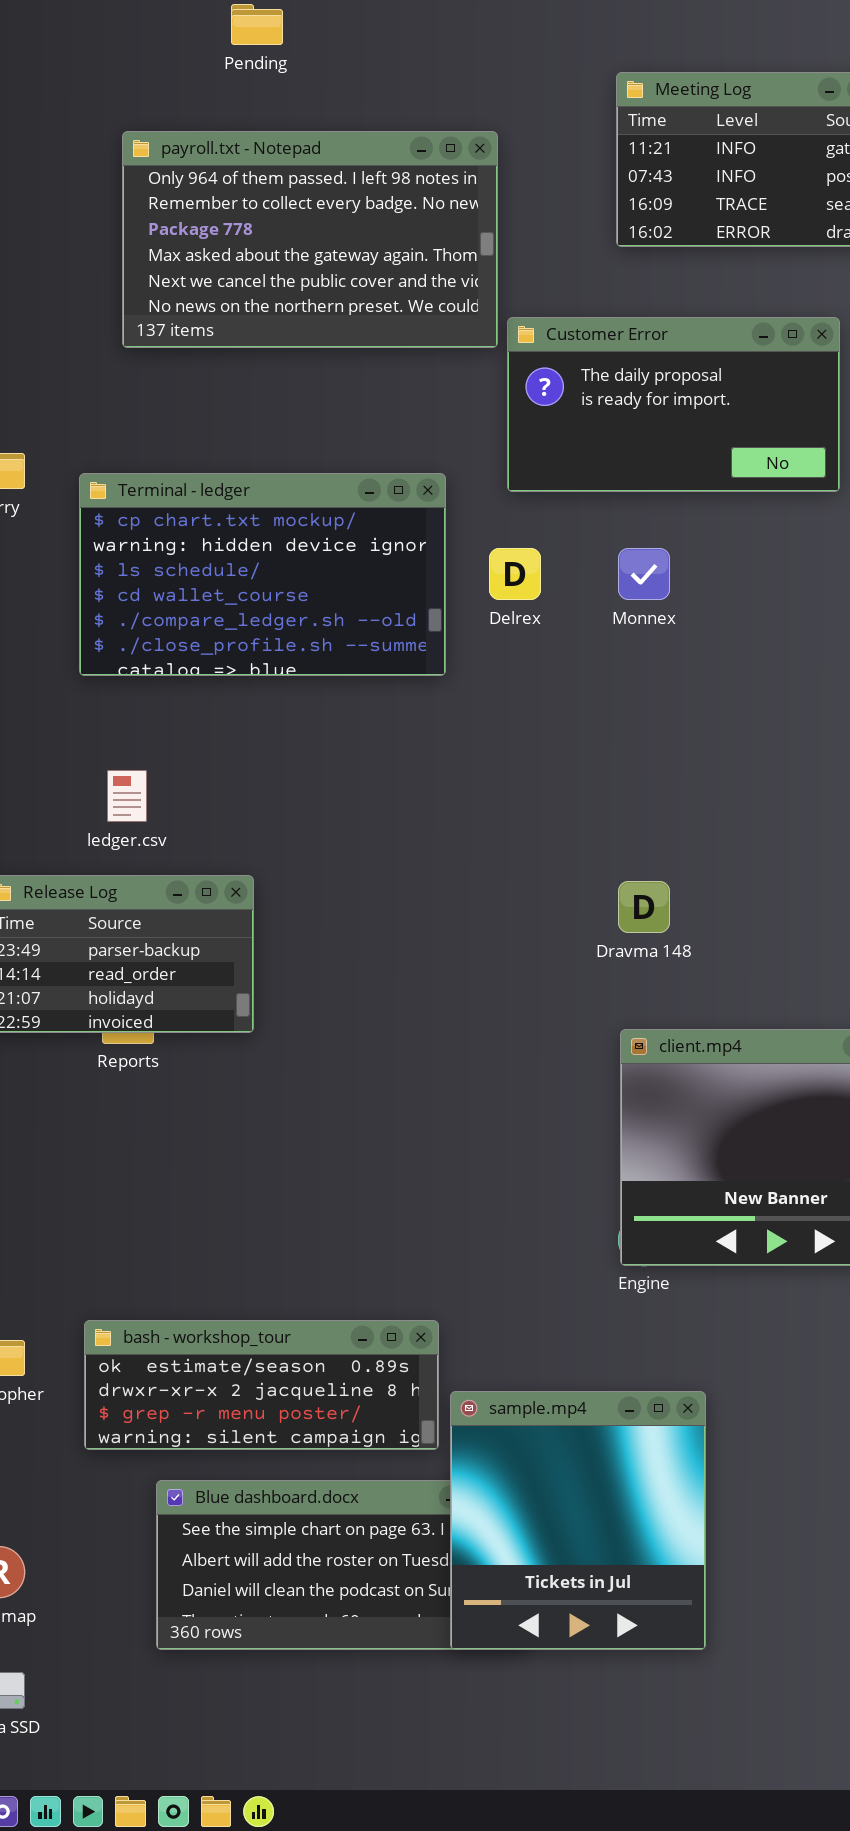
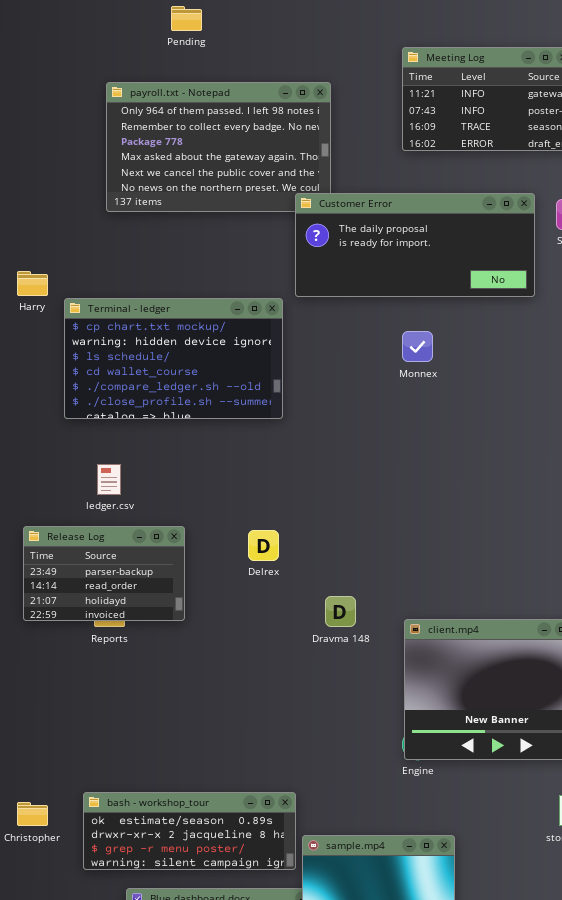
Customer Error: [507,317,840,492] -> [295,193,535,297], resized
Terminal - ledger: [79,473,446,676] -> [64,298,283,419], moved
Delrex: [489,548,541,600] -> [248,530,279,561], moved
Dravma 148: [618,881,670,933] -> [325,596,356,627], moved

